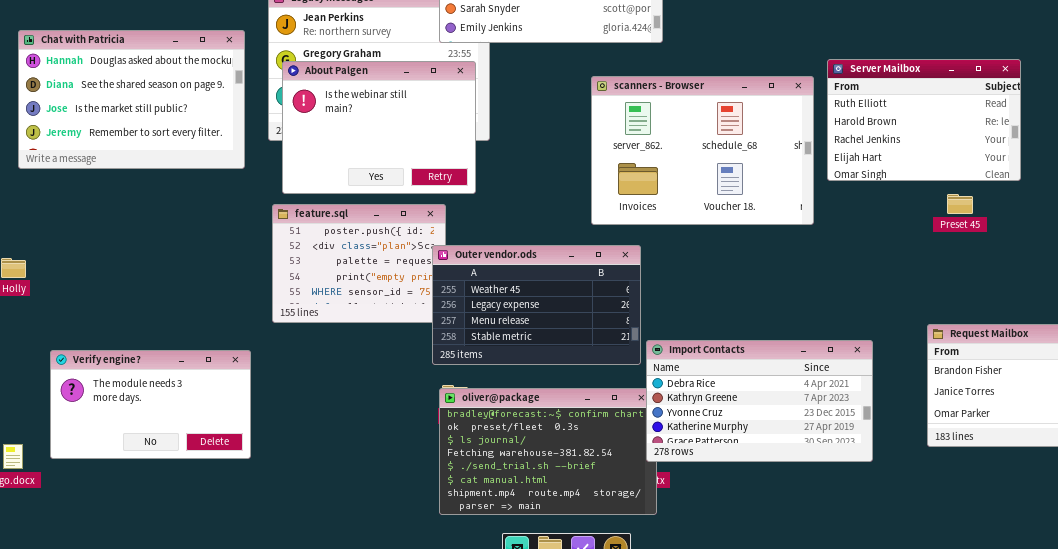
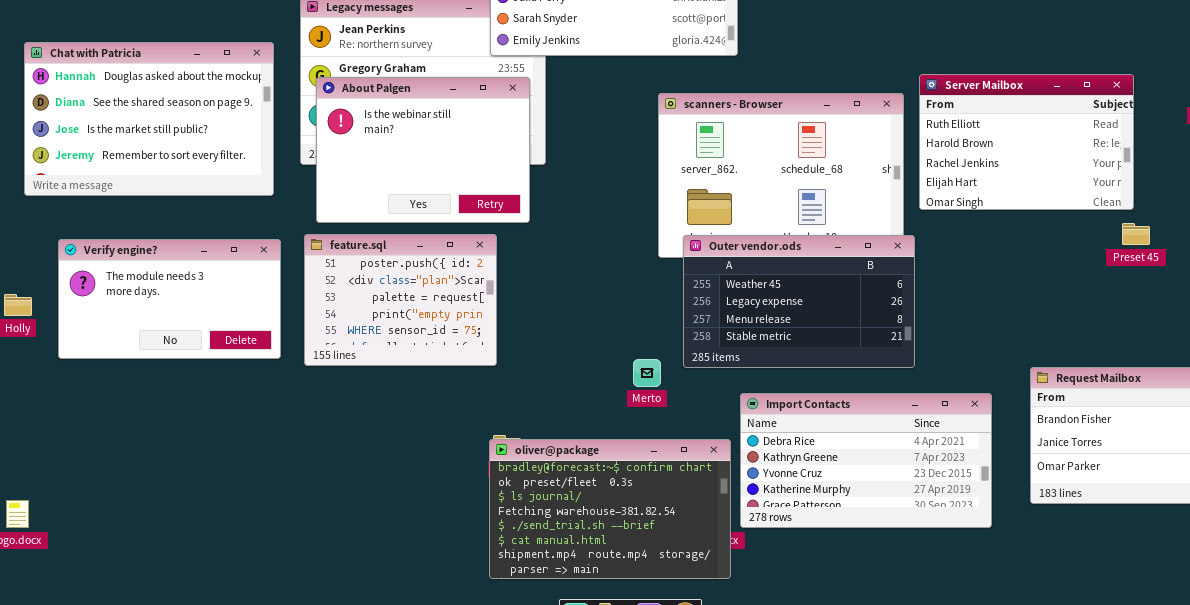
Preset 45: [947,194,973,214] -> [1122,223,1150,245], moved
Outer vendor.ods: [432,245,641,365] -> [683,235,915,368], moved
Import Contacts: [646,340,873,462] -> [740,393,992,528], moved
Verify engine?: [50,350,251,459] -> [58,239,281,359], moved

